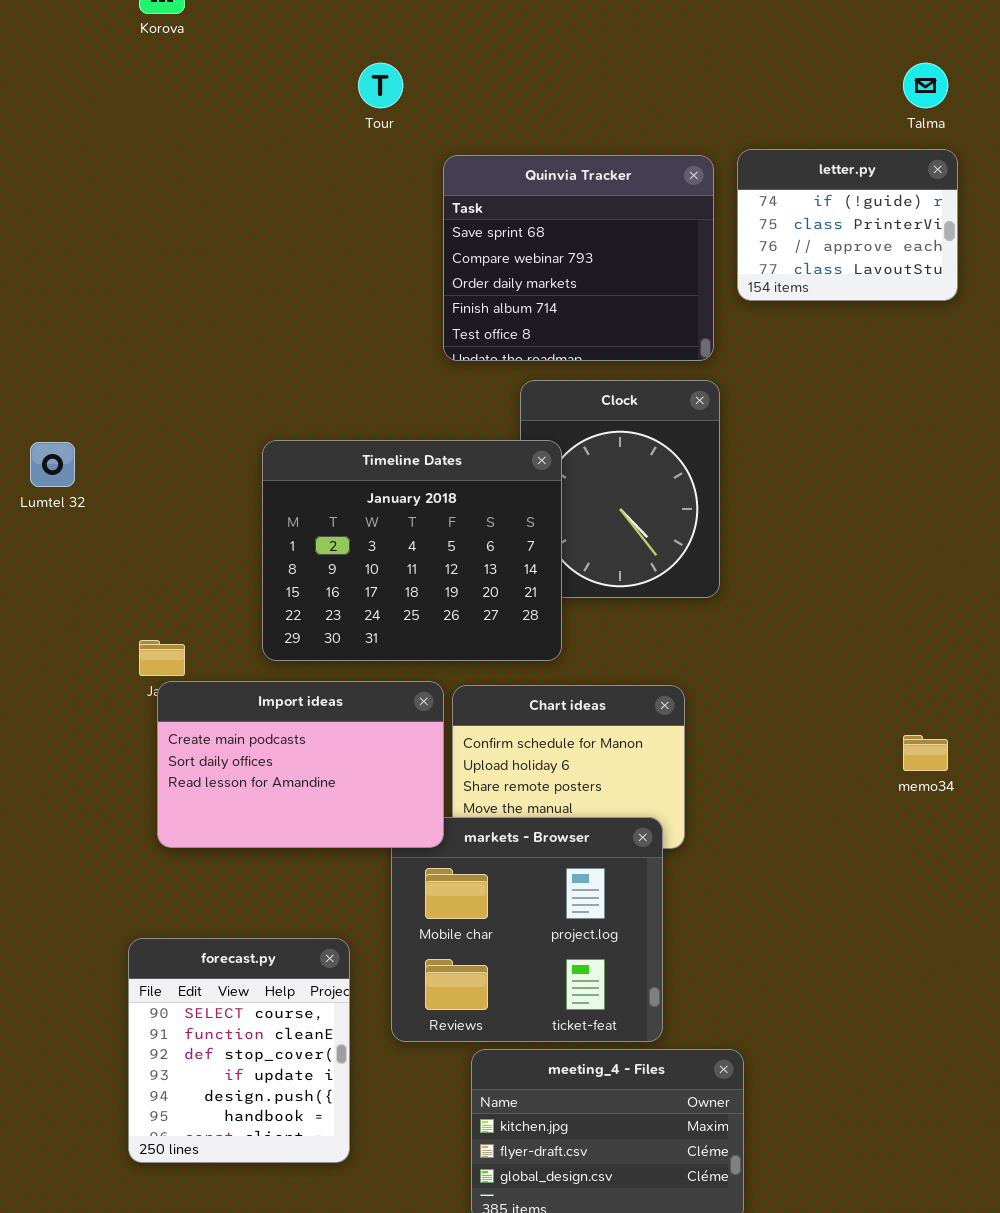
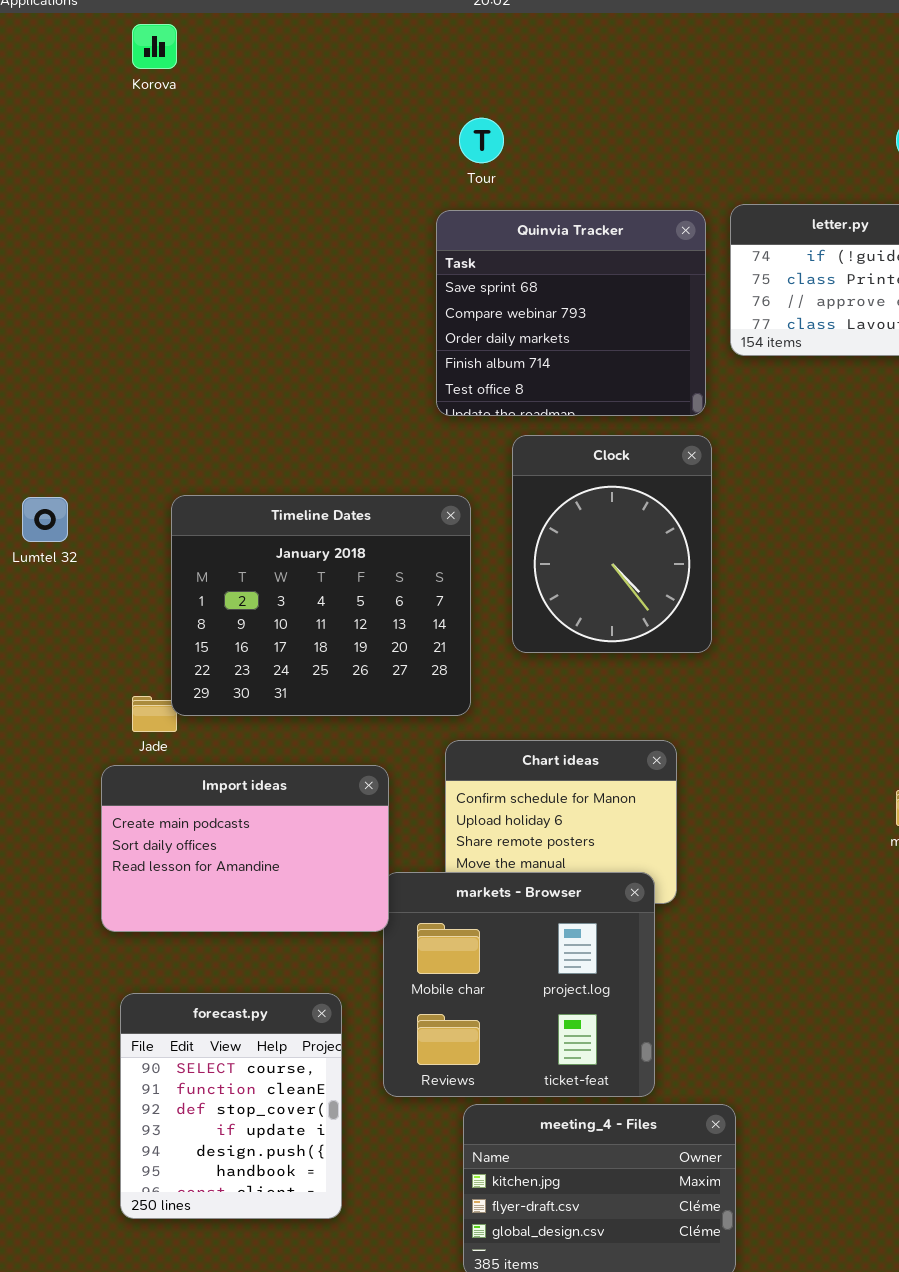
Tour: [358,63,403,108] -> [459,118,504,163], moved
Timeline Dates: [262,440,562,661] -> [171,495,471,716], moved
Import ideas: [157,681,444,848] -> [101,765,389,932], moved

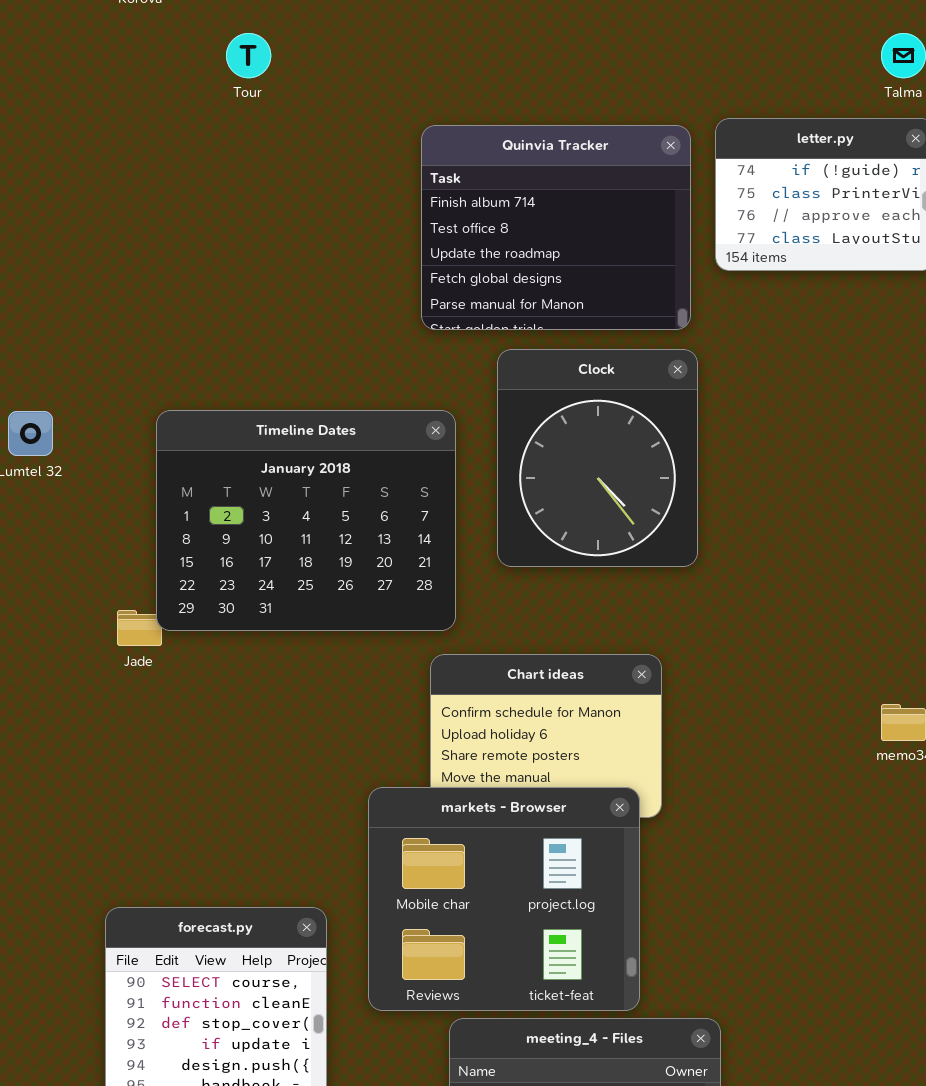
Tour: [459,118,504,163] -> [226,33,271,78], moved
Quinvia Tracker: [436,210,706,416] -> [421,125,691,330], scrolled down 3 rows
Import ideas: [101,765,389,932] -> none, closed

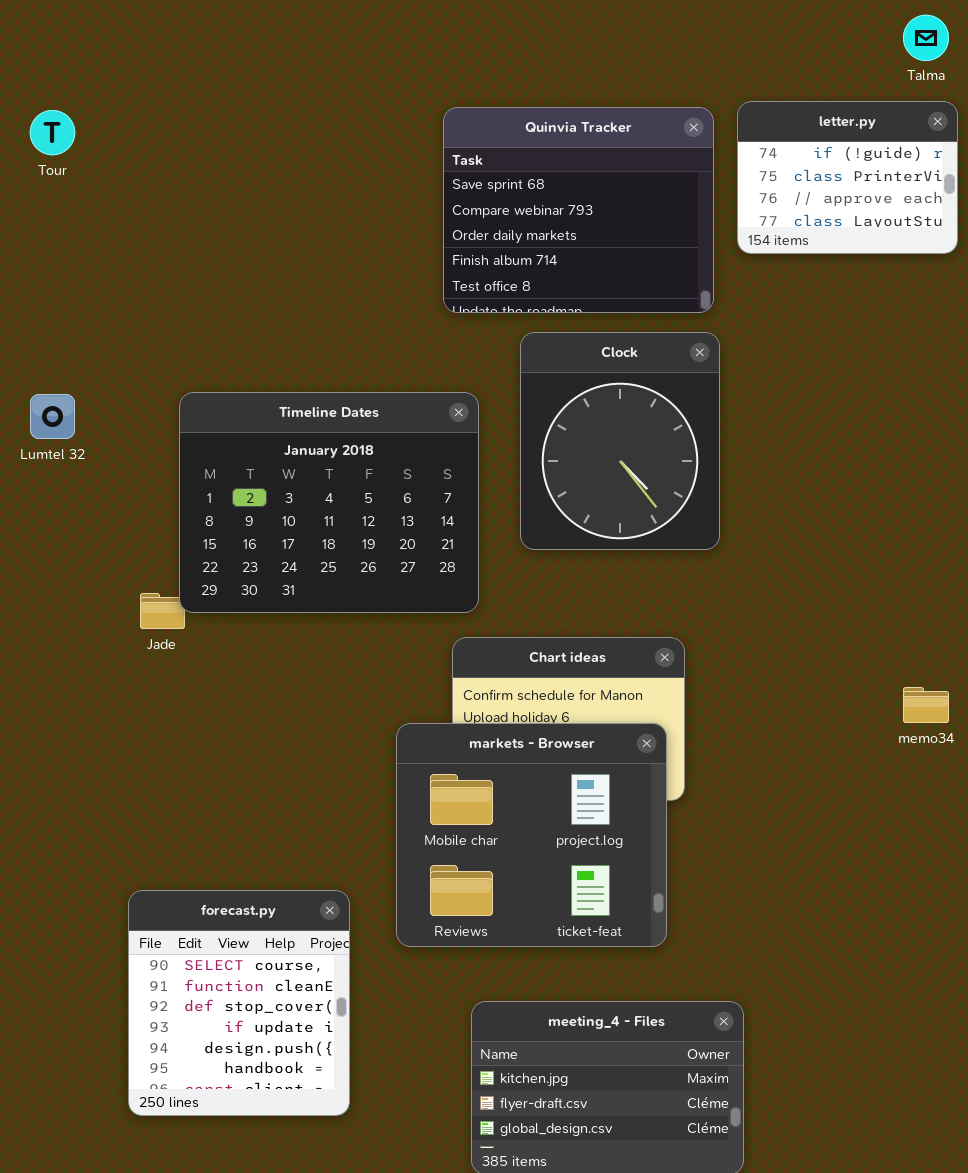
Tour: [226,33,271,78] -> [30,110,75,155], moved
Quinvia Tracker: [421,125,691,330] -> [443,107,714,313], scrolled up 3 rows
markets - Browser: [368,787,640,1011] -> [396,723,667,947], moved

